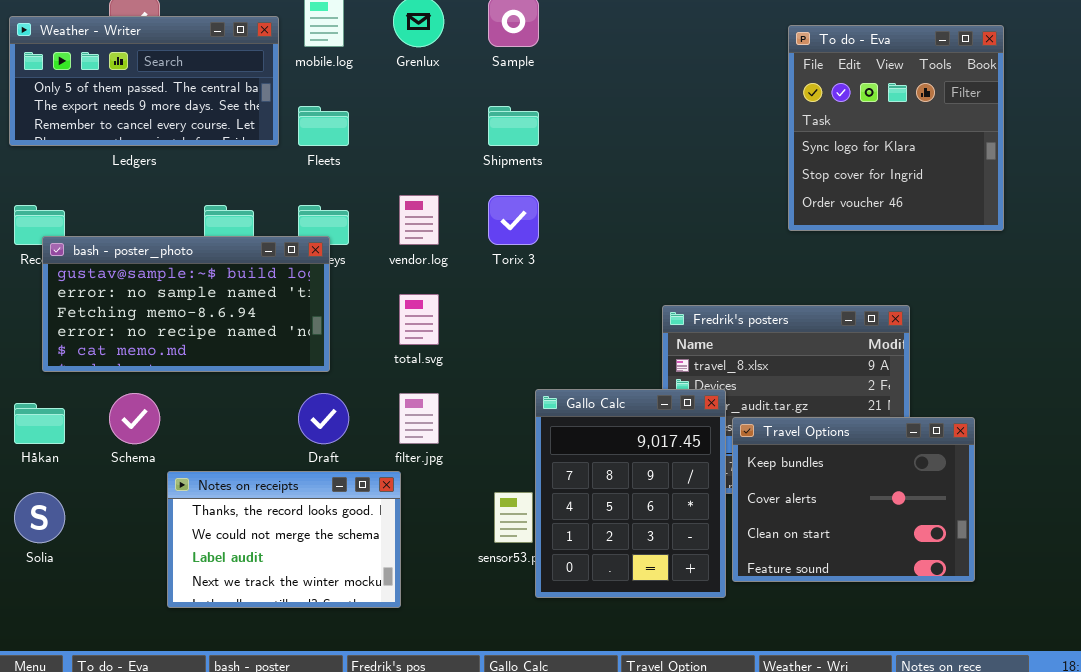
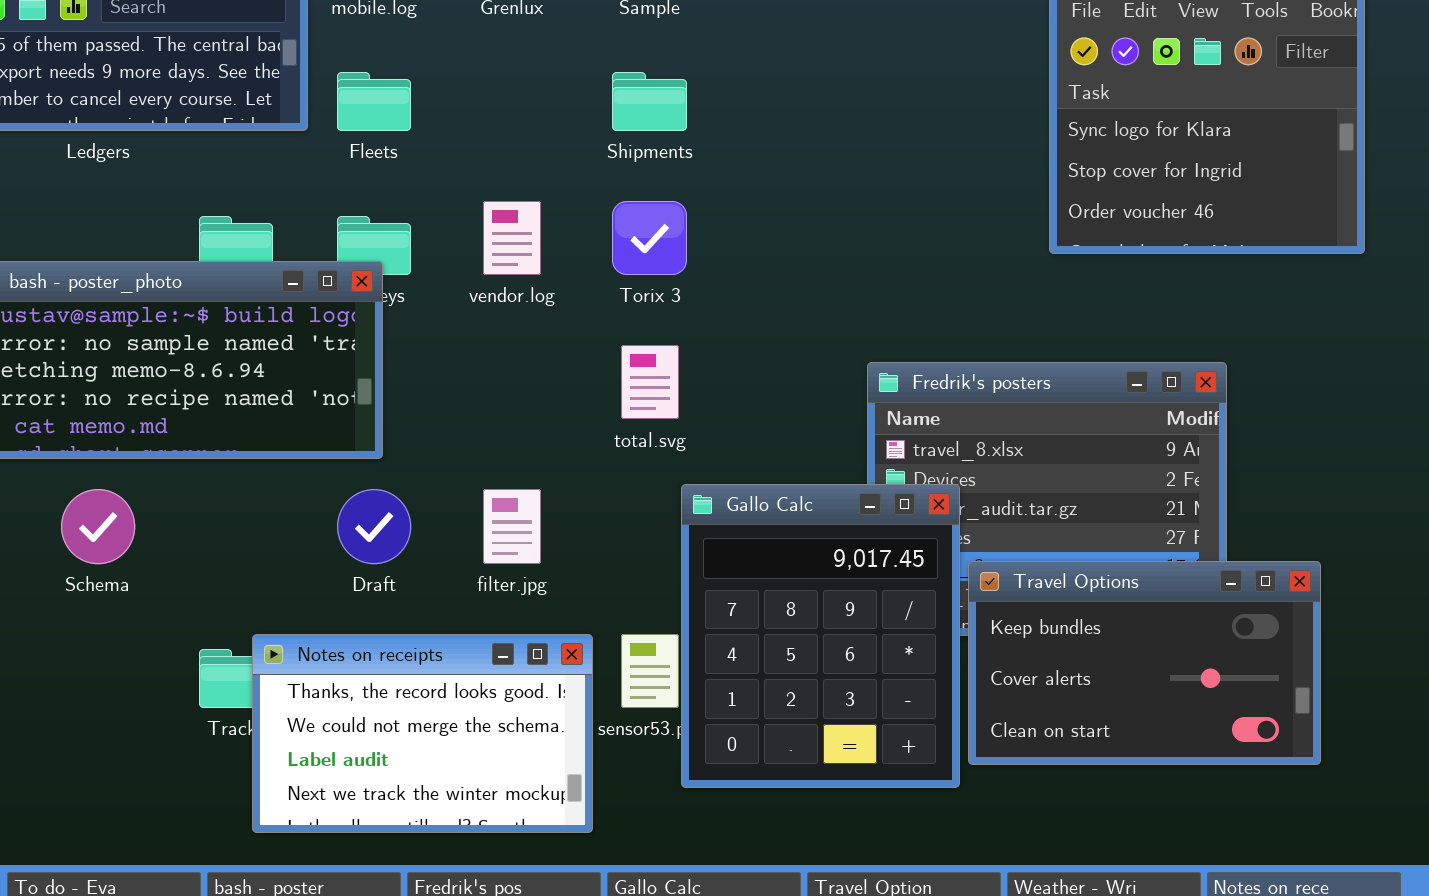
total.svg: [399,294,439,345] -> [621,345,679,419], moved
Travel Options: [732,417,975,582] -> [968,561,1321,765], resized
Notes on receipts: [167,471,401,608] -> [252,634,593,833], moved

